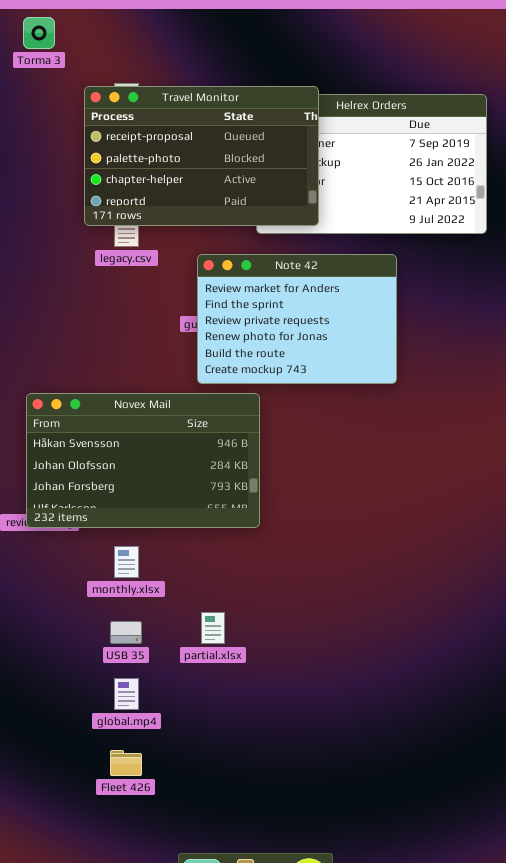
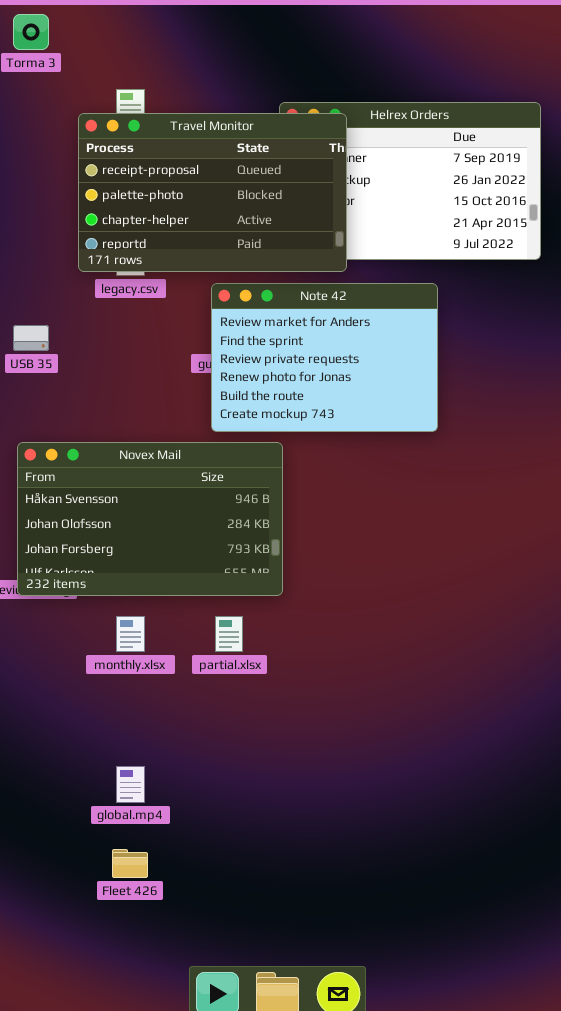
Travel Monitor: [84,86,319,226] -> [78,113,347,272], moved
partial.xlsx: [201,612,225,644] -> [215,616,243,652], moved
USB 35: [110,621,142,644] -> [13,325,49,351], moved

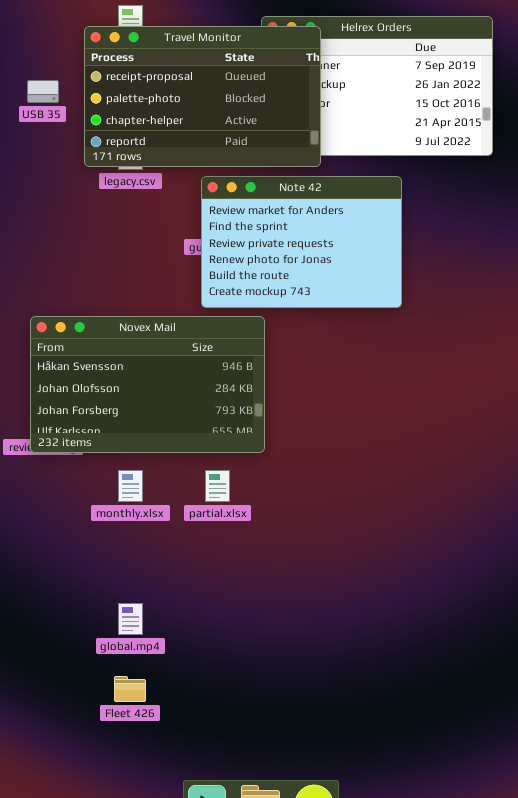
USB 35: [13,325,49,351] -> [27,80,59,103], moved

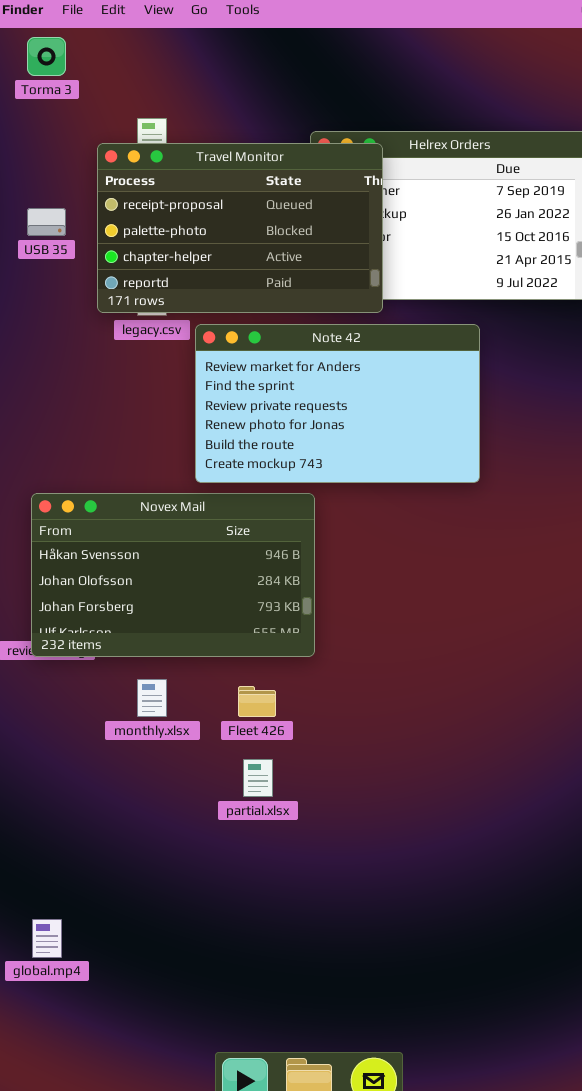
Note 42: [201,176,402,308] -> [195,324,480,483], resized
partial.xlsx: [205,470,230,502] -> [243,759,273,797], moved
global.mp4: [118,603,143,635] -> [32,919,62,958], moved
Fleet 426: [114,676,146,702] -> [238,686,276,717], moved

